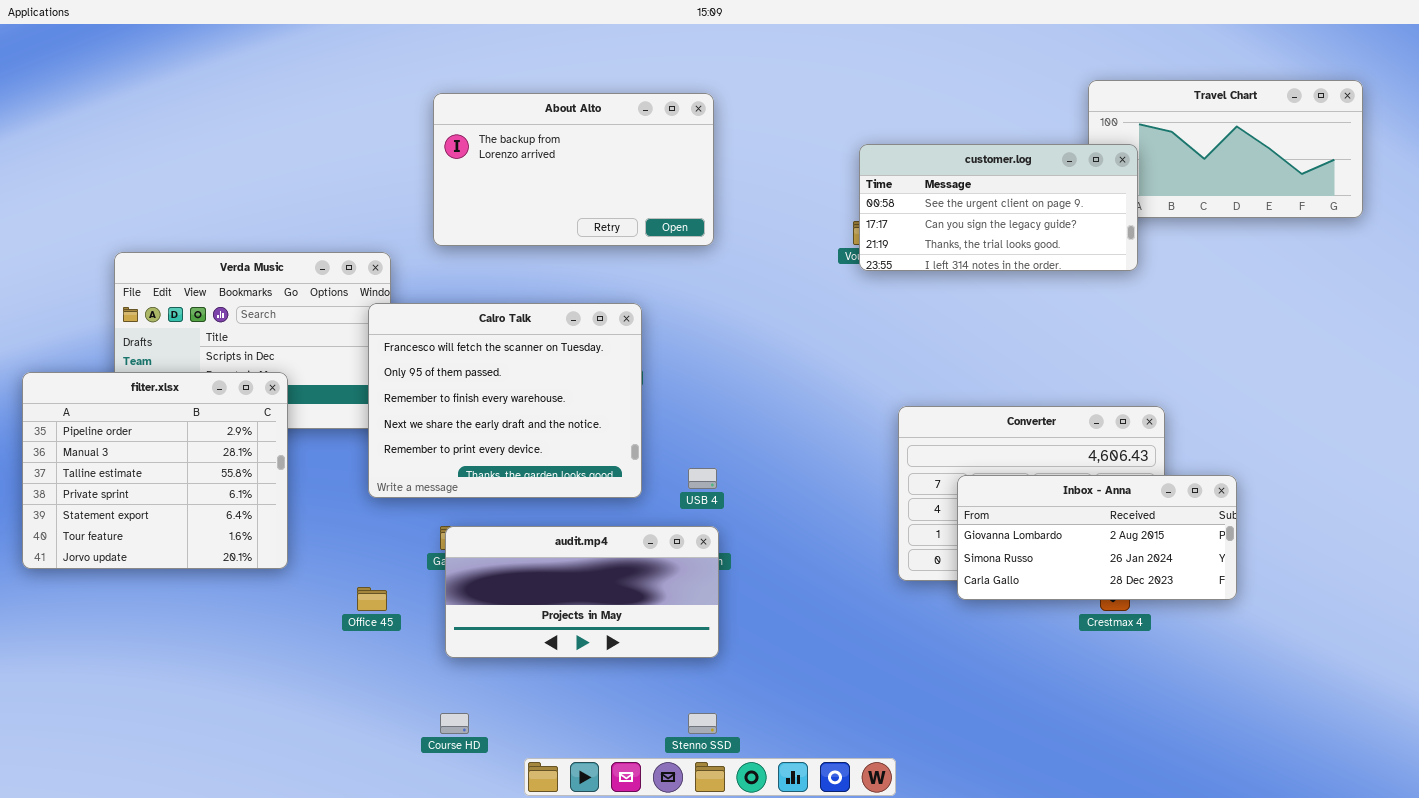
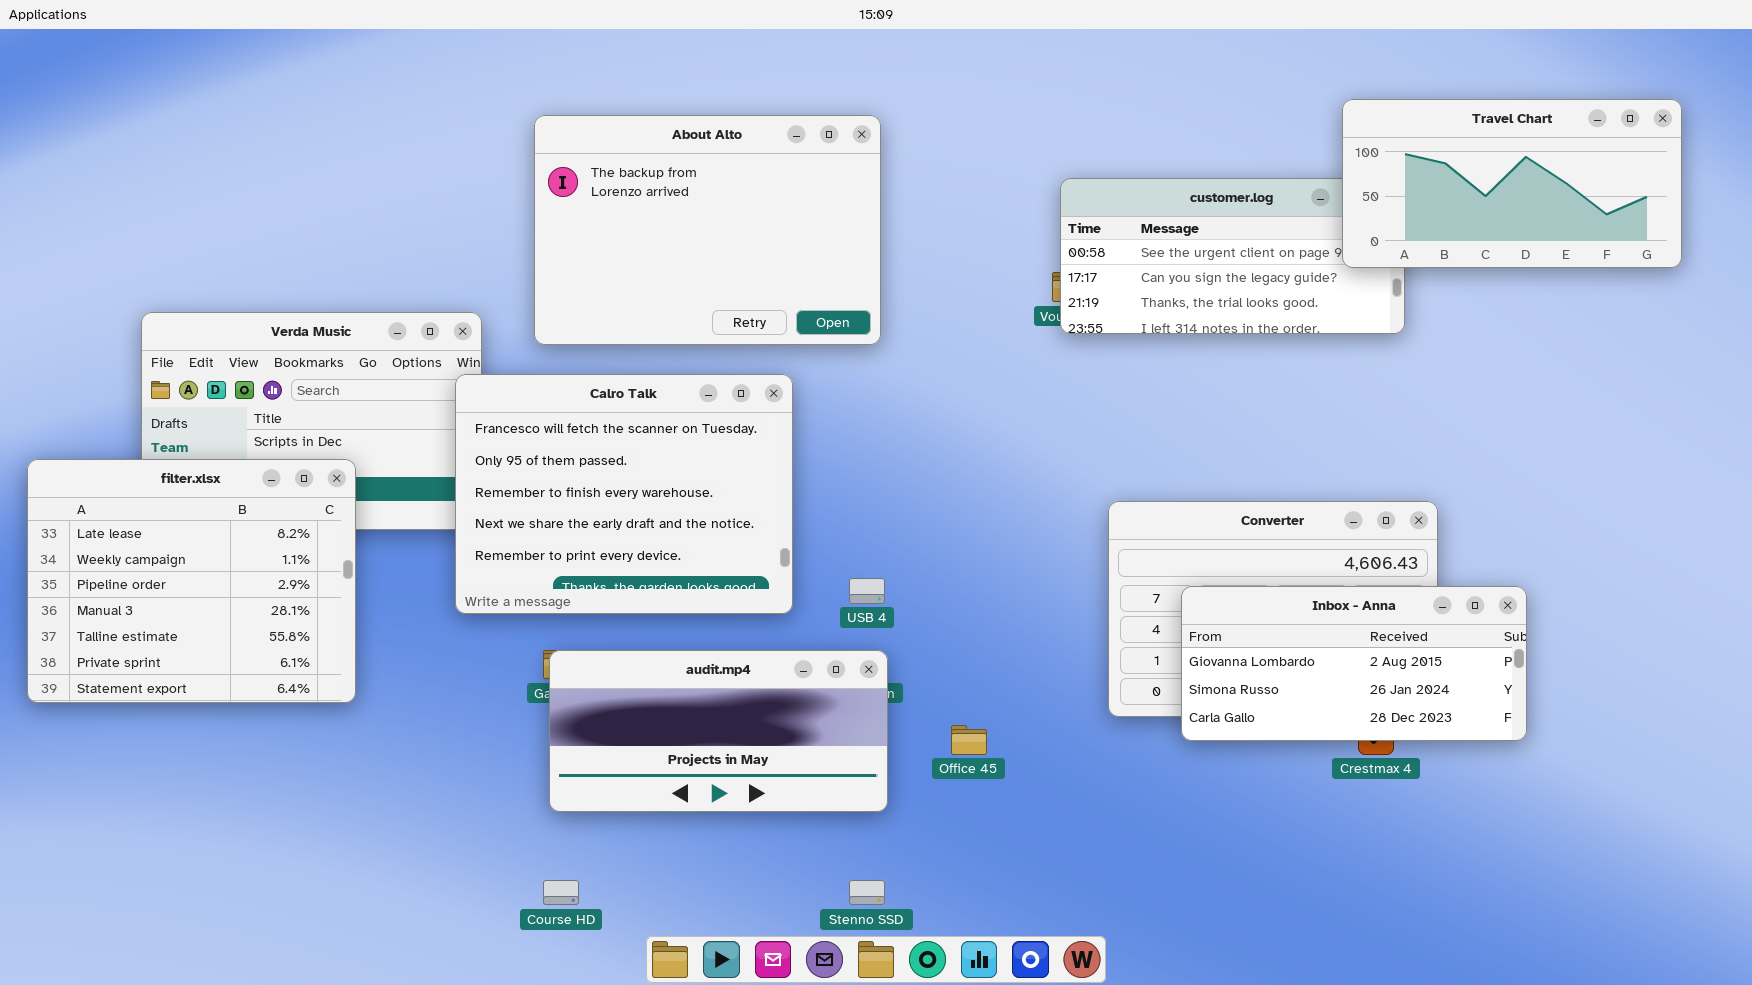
Travel Chart: [1088,80,1363,218] -> [1342,99,1682,268], raised
About Alto: [433,93,714,246] -> [534,115,881,345], resized
filter.xlsx: [22,372,288,569] -> [27,459,356,703], scrolled up 2 rows
Office 45: [357,587,387,611] -> [951,725,987,755], moved

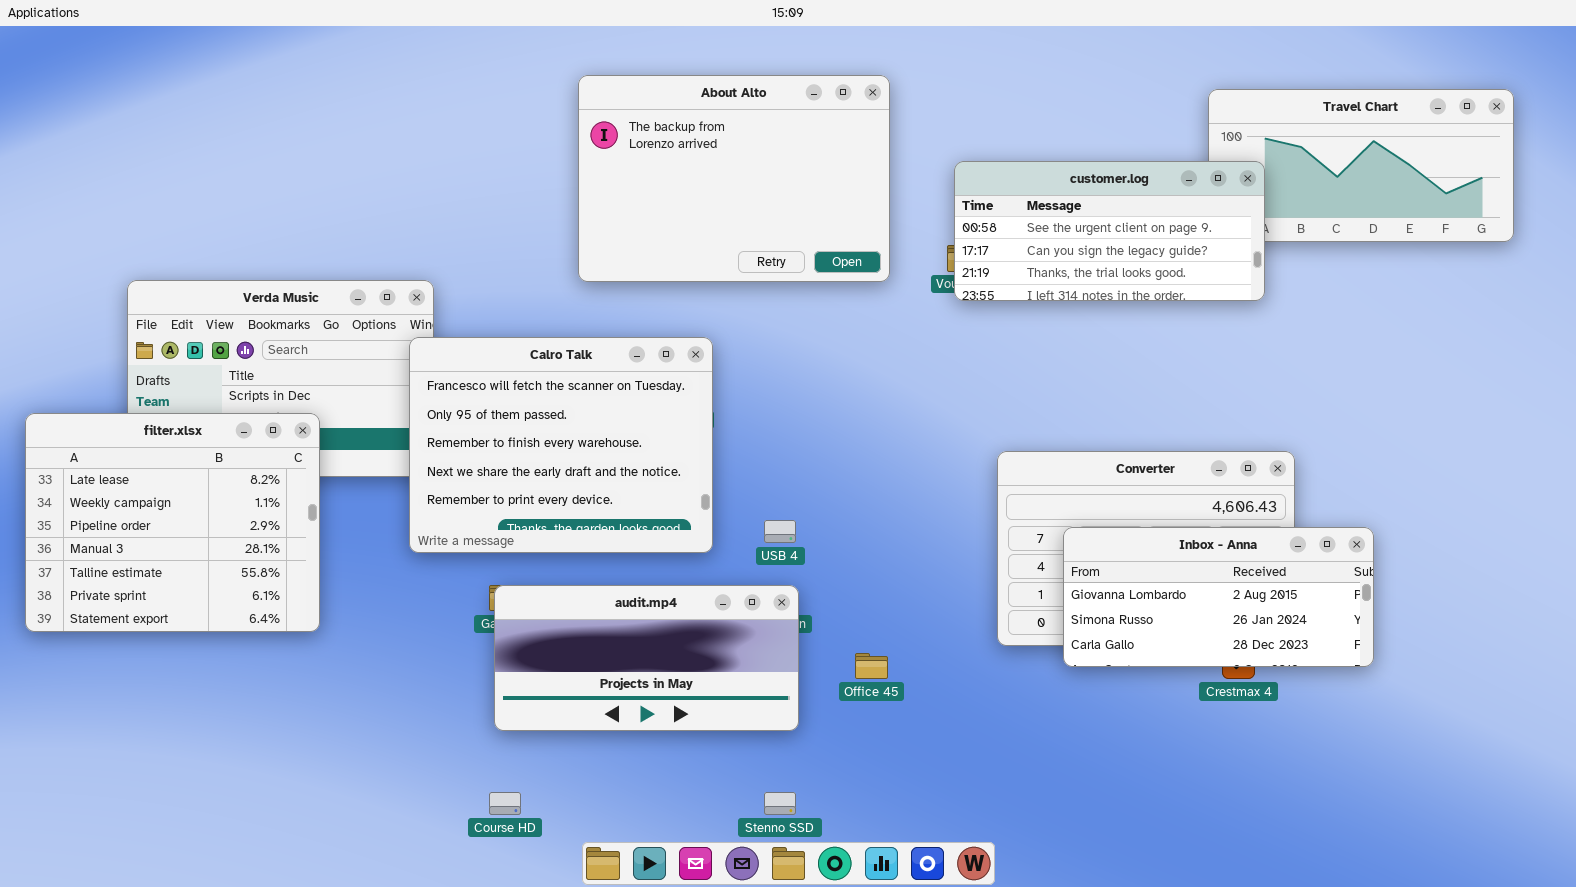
About Alto: [534,115,881,345] -> [578,75,890,282], moved
customer.log: [1060,178,1405,334] -> [954,161,1265,301], raised

